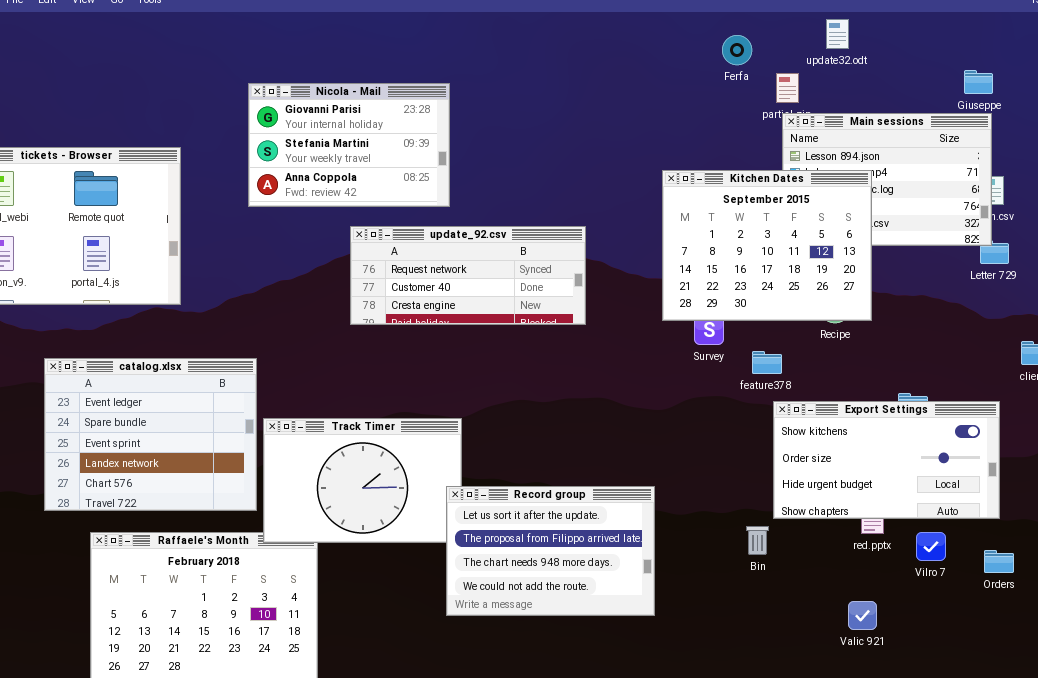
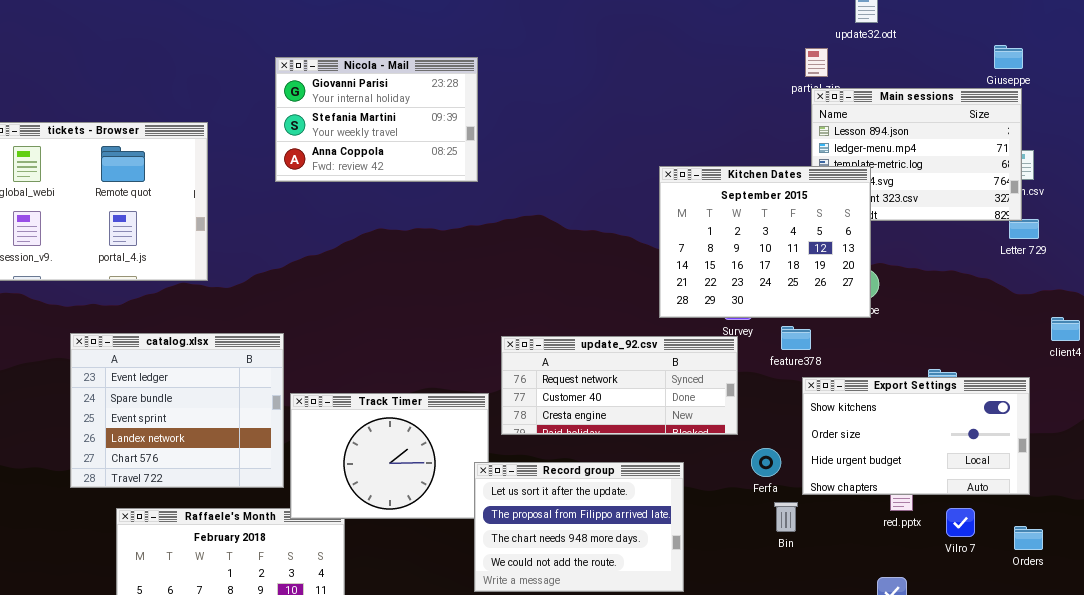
Ferfa: [722,35,752,65] -> [751,448,781,477], moved
Kitchen Dates: [662,170,872,321] -> [659,166,871,318], moved
update_92.csv: [350,226,586,325] -> [501,336,738,435], moved

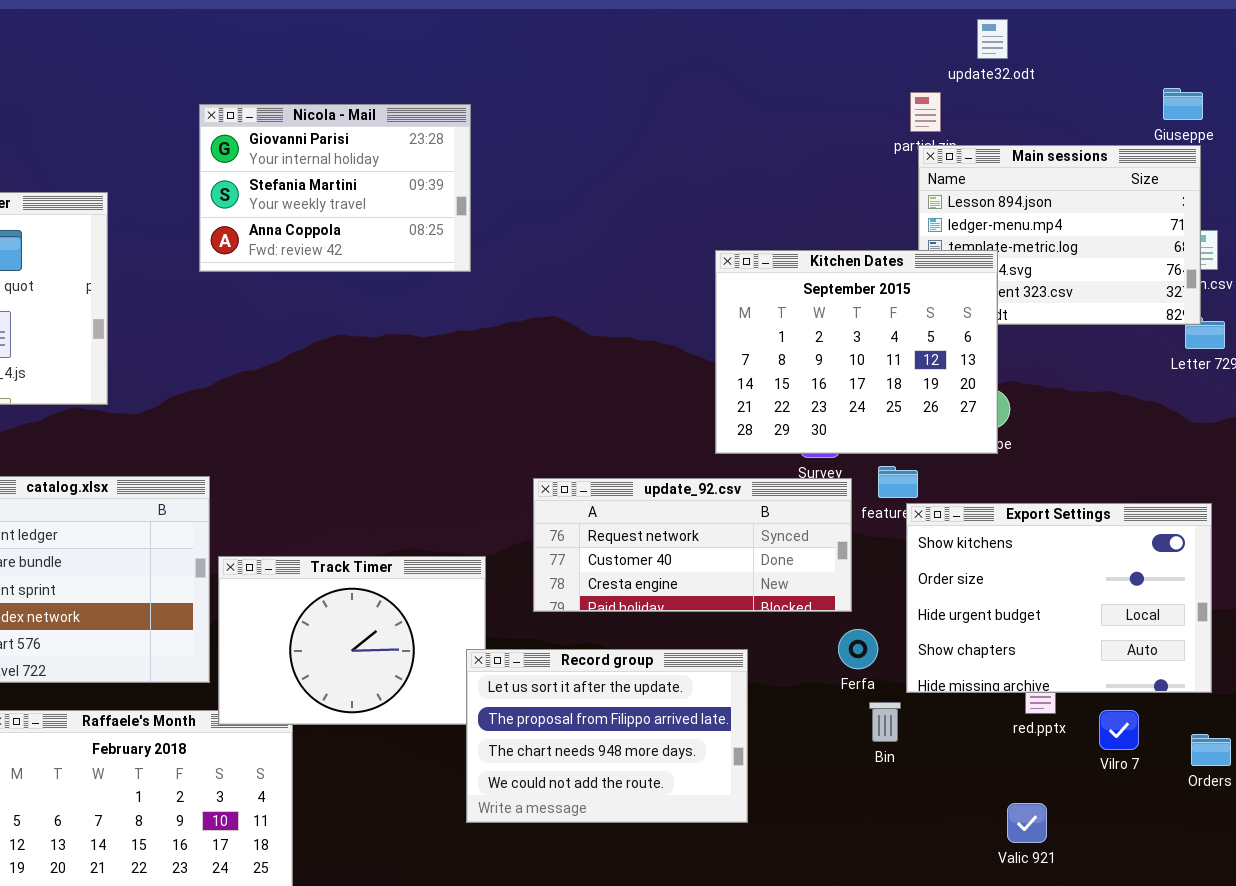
update_92.csv: [501,336,738,435] -> [533,478,852,612], moved
Export Settings: [802,377,1030,495] -> [906,503,1212,693], resized

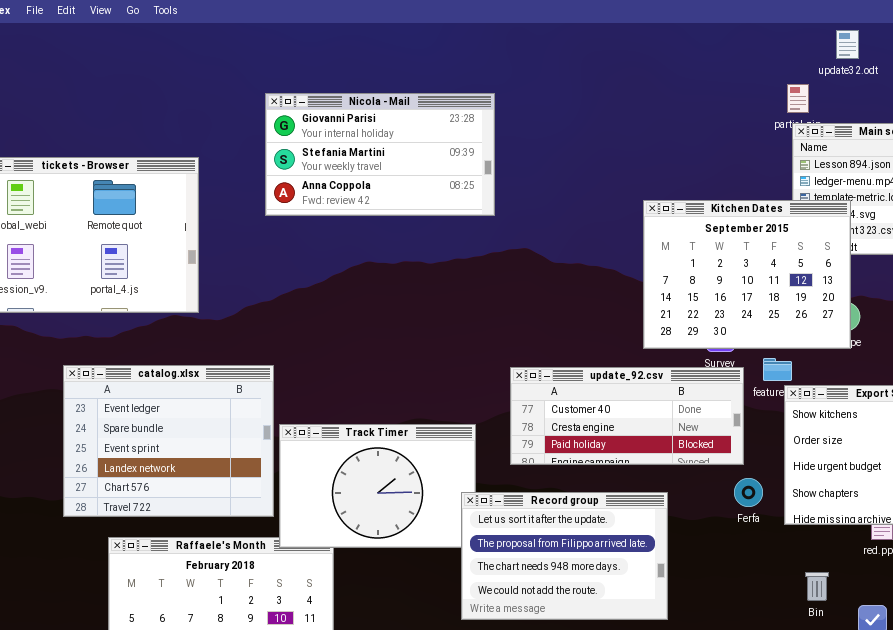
Nicola - Mail: [199,104,471,272] -> [265,93,495,216], resized
update_92.csv: [533,478,852,612] -> [510,367,744,465], scrolled down 1 row
Bin: [869,702,901,742] -> [805,572,829,601], moved

